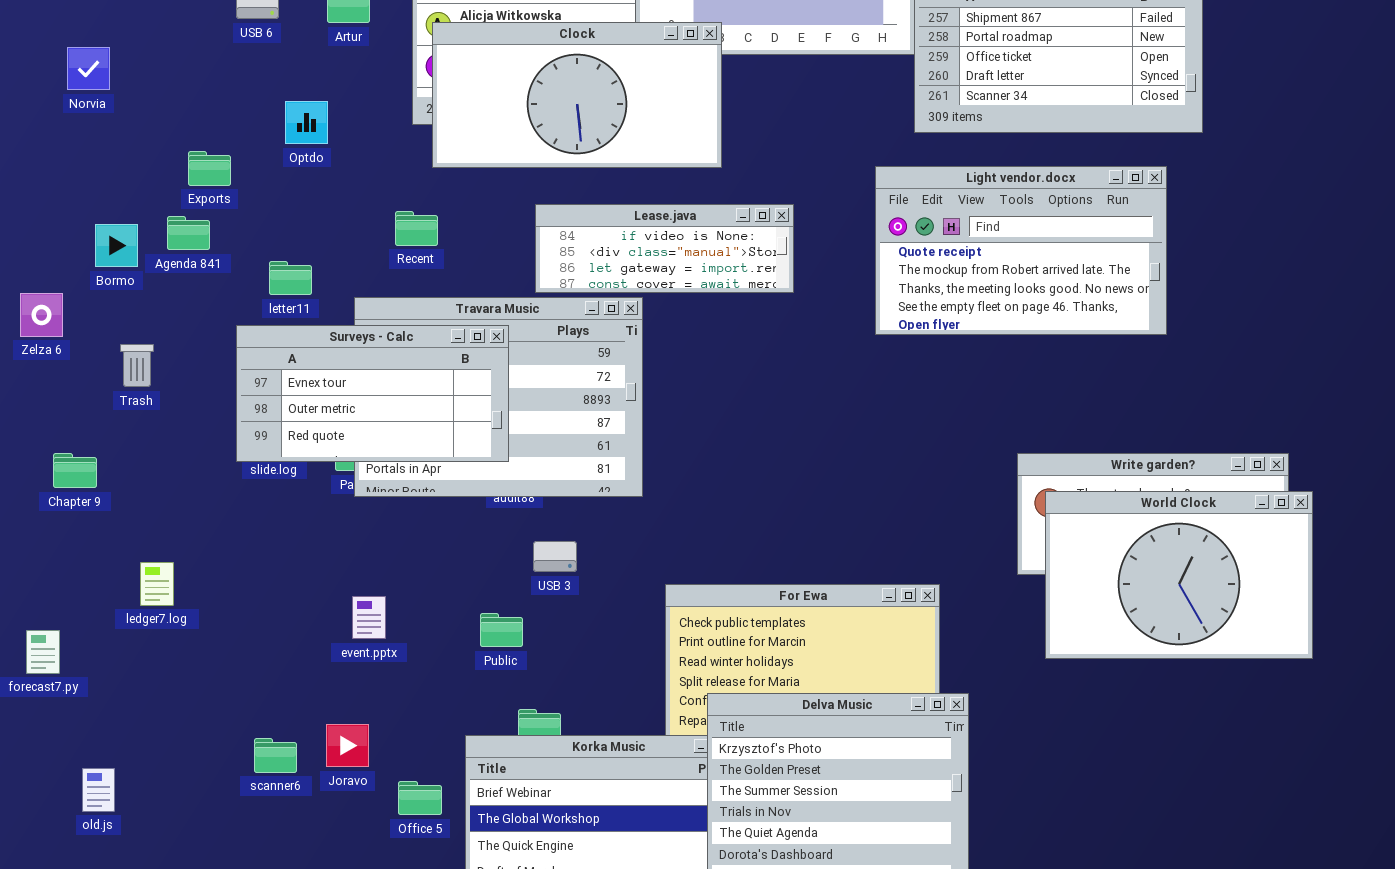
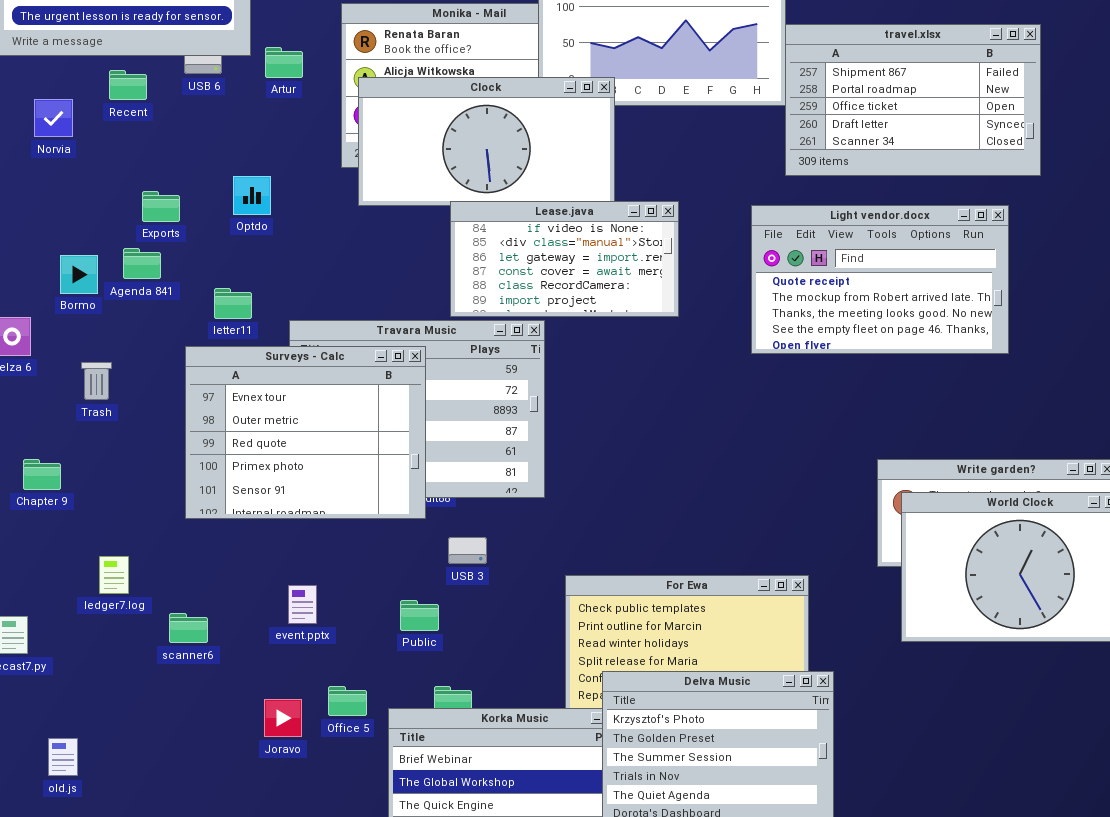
Optdo: [285,101,328,144] -> [233,176,271,215], moved
Lease.java: [535,204,794,293] -> [450,201,679,317], resized
Recent: [395,211,438,246] -> [109,70,147,100], moved
Surveys - Calc: [236,325,509,462] -> [185,346,426,519], resized
scanner6: [254,738,297,773] -> [169,613,208,643], moved
Office 5: [398,781,442,815] -> [328,686,367,716], moved

